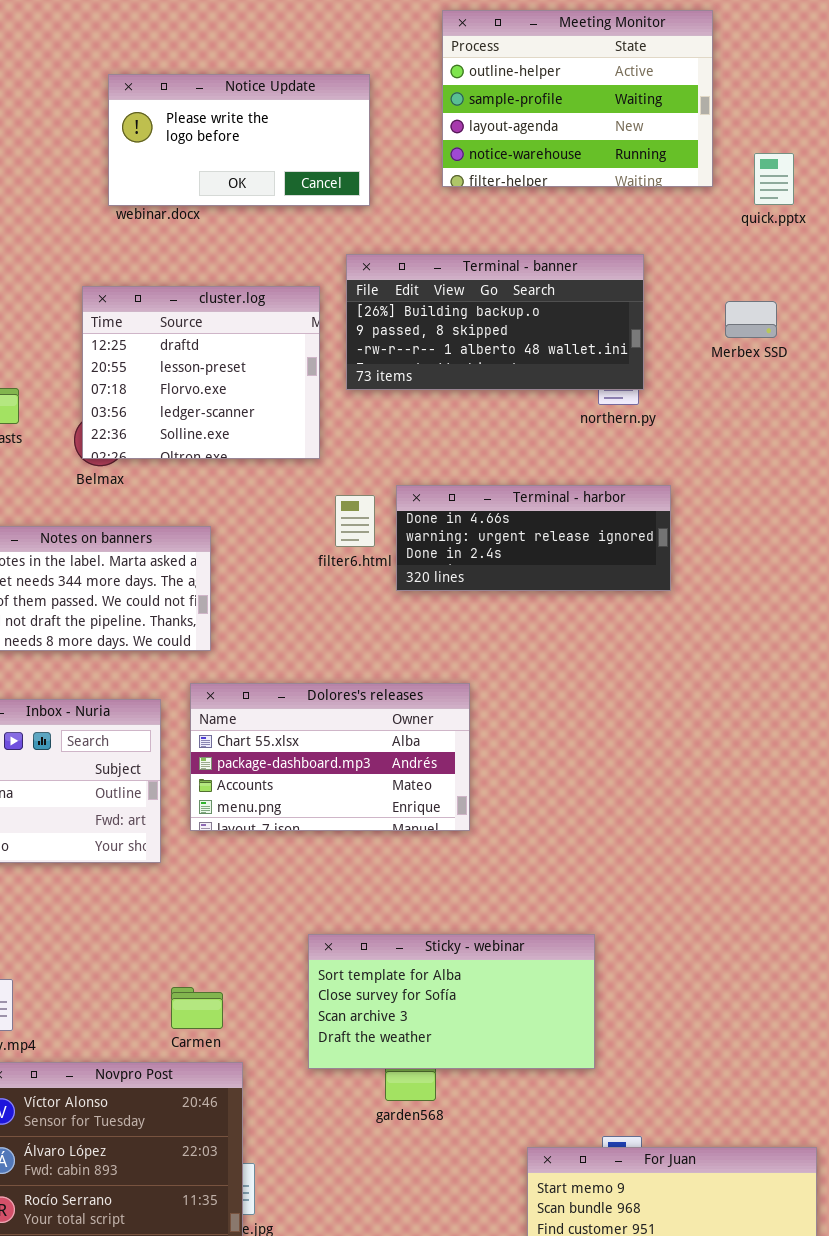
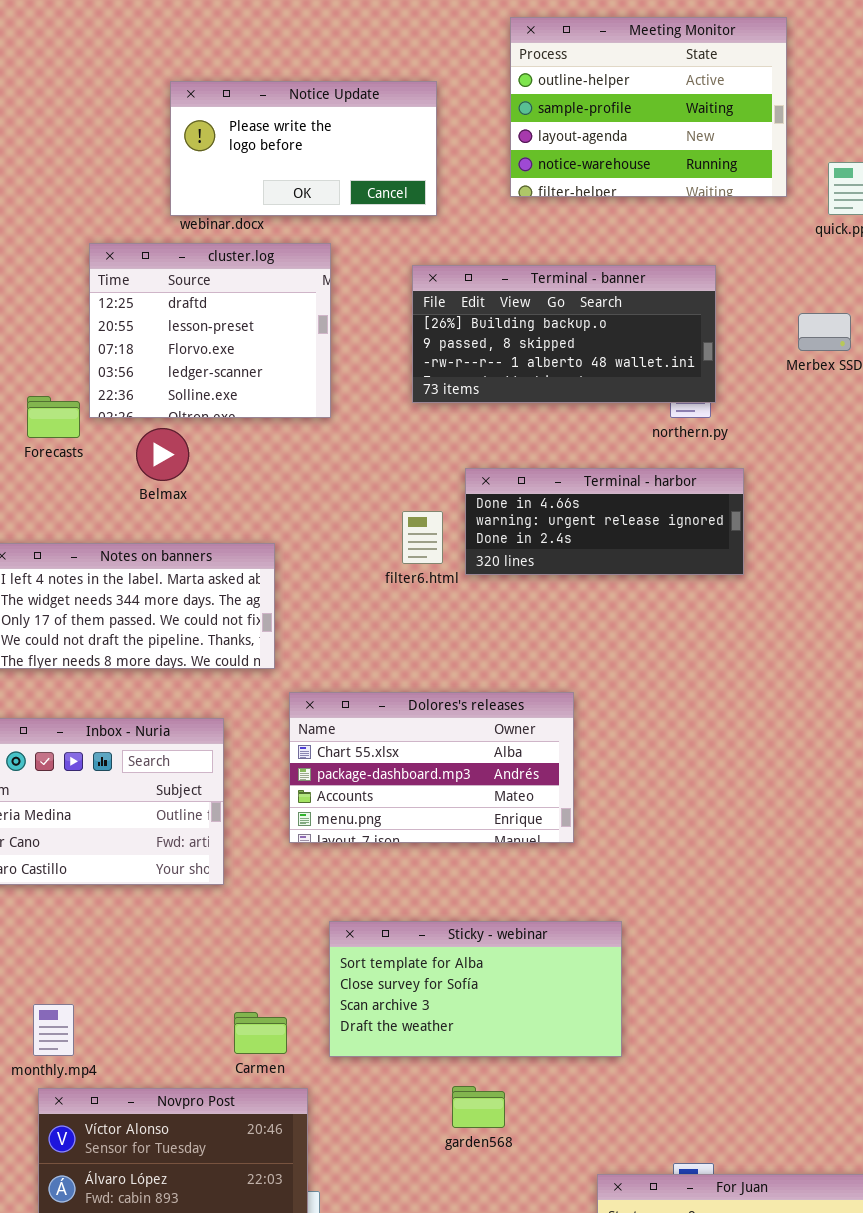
cluster.log: [82,286,320,459] -> [89,243,331,418], moved
Terminal - harbor: [396,485,671,591] -> [465,468,744,575], moved
Dolores's releases: [190,683,470,831] -> [289,692,574,843], moved
Sticky - webinar: [308,934,595,1069] -> [329,921,622,1057], moved

